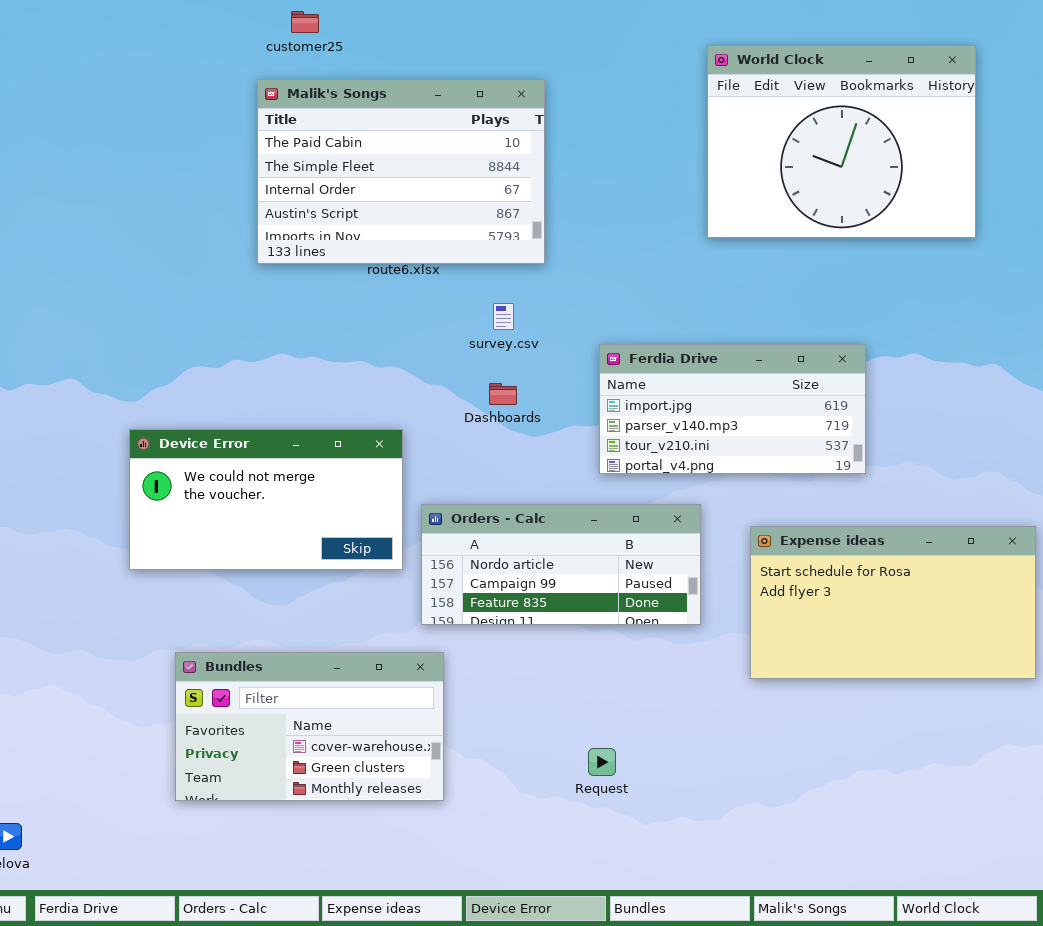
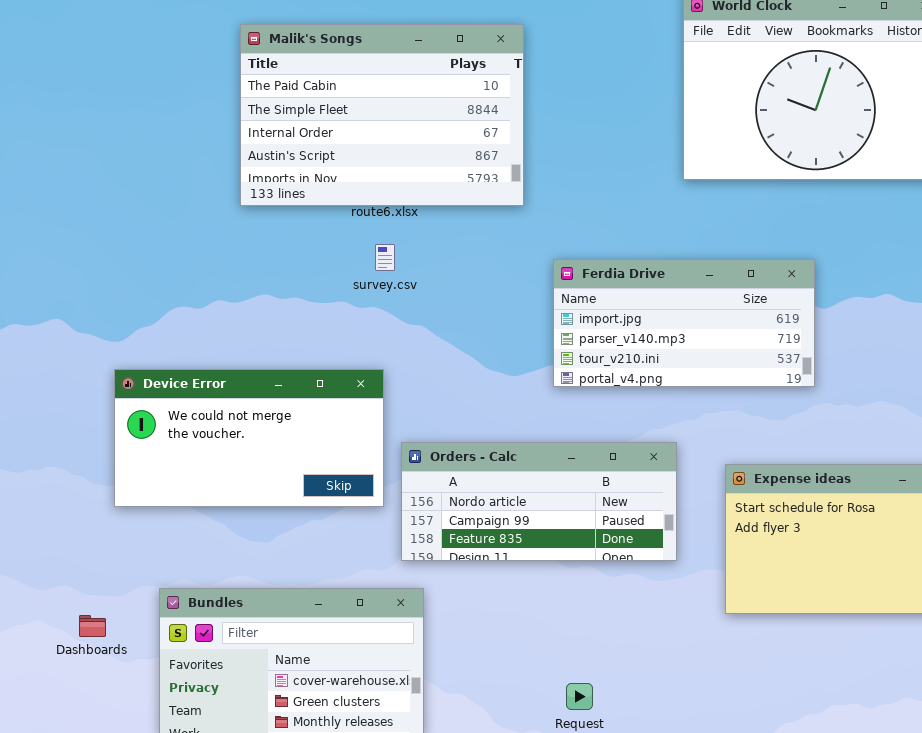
survey.csv: [493,303,514,330] -> [375,244,395,271], moved
Ferdia Drive: [599,344,866,474] -> [553,259,815,387], moved
Dashboards: [489,383,517,405] -> [79,615,106,637], moved

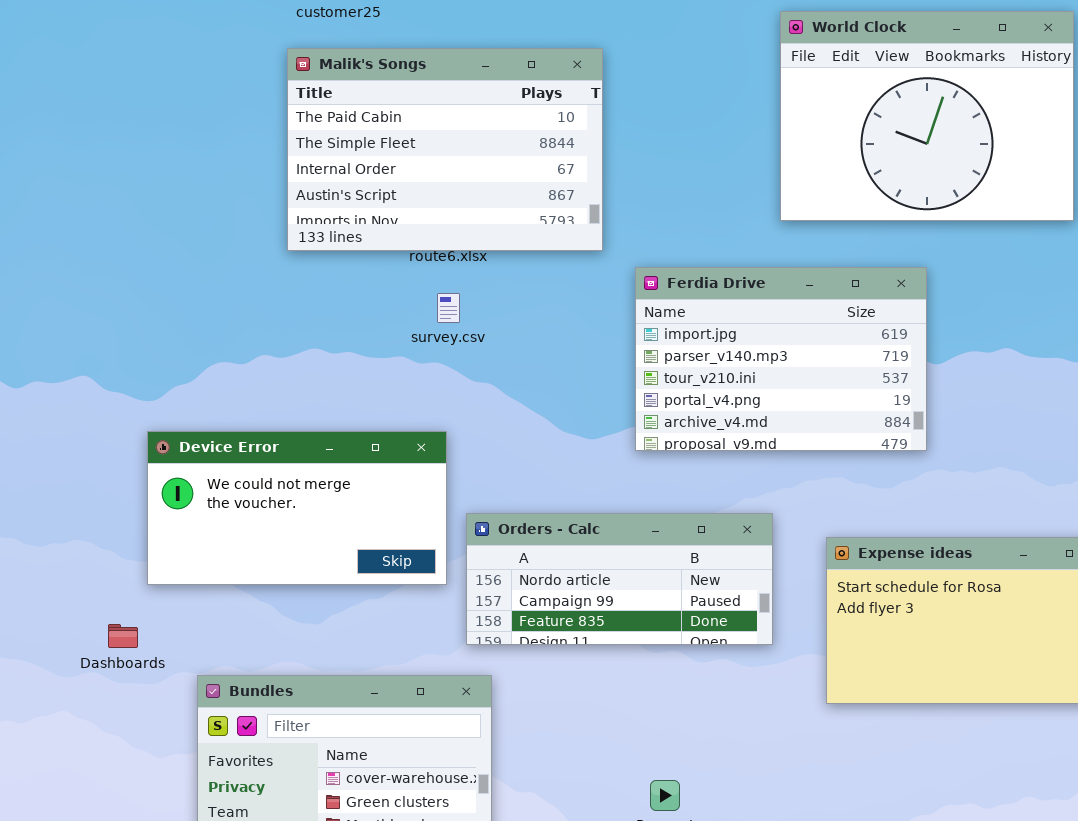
Ferdia Drive: [553,259,815,387] -> [635,267,927,451], resized
Dashboards: [79,615,106,637] -> [108,624,138,648], moved

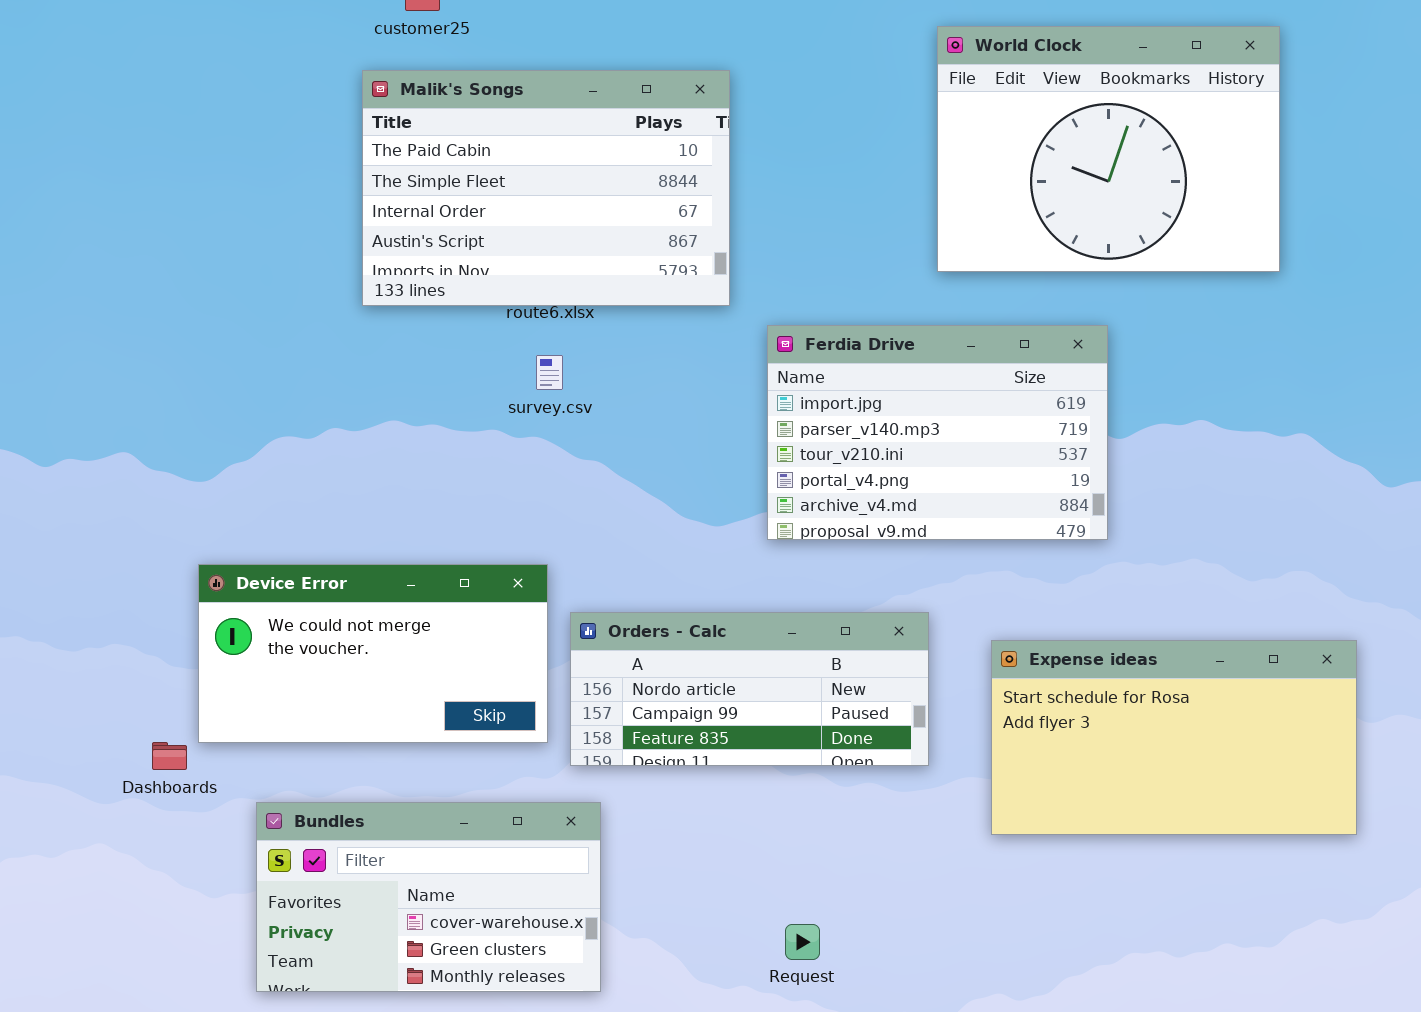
Device Error: [147,431,447,585] -> [198,564,548,743], moved

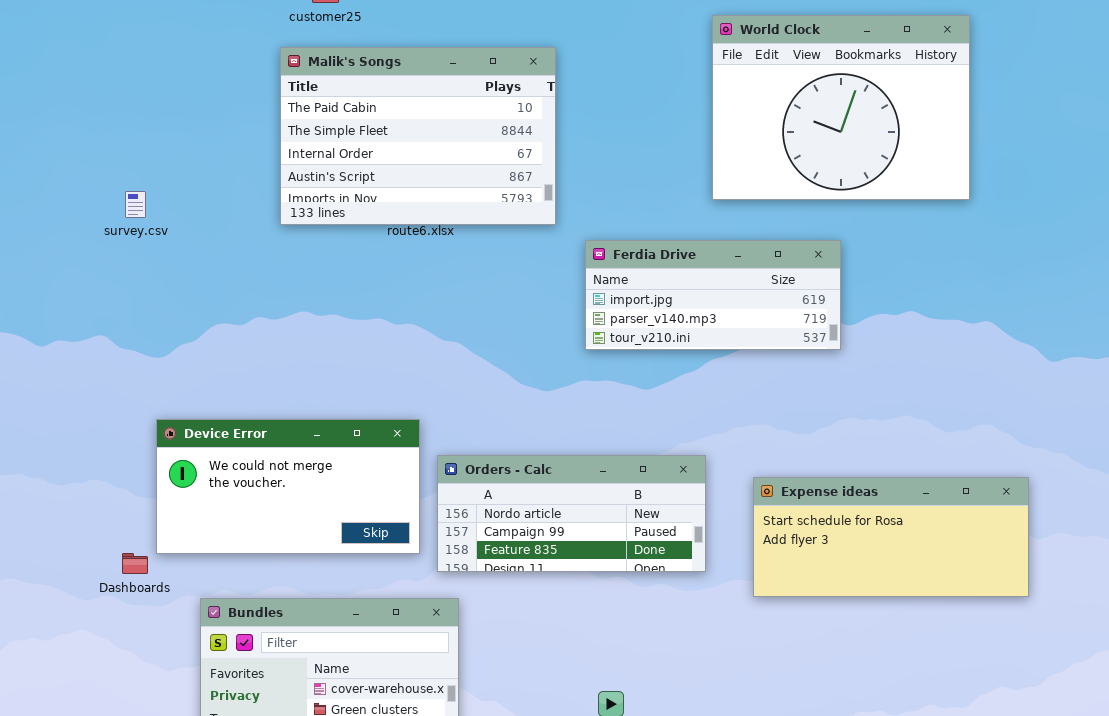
Ferdia Drive: [767,325,1108,540] -> [585,240,841,350], resized
survey.csv: [536,355,563,390] -> [125,191,146,218], moved
Expense ideas: [991,640,1357,835] -> [753,477,1029,597], resized

